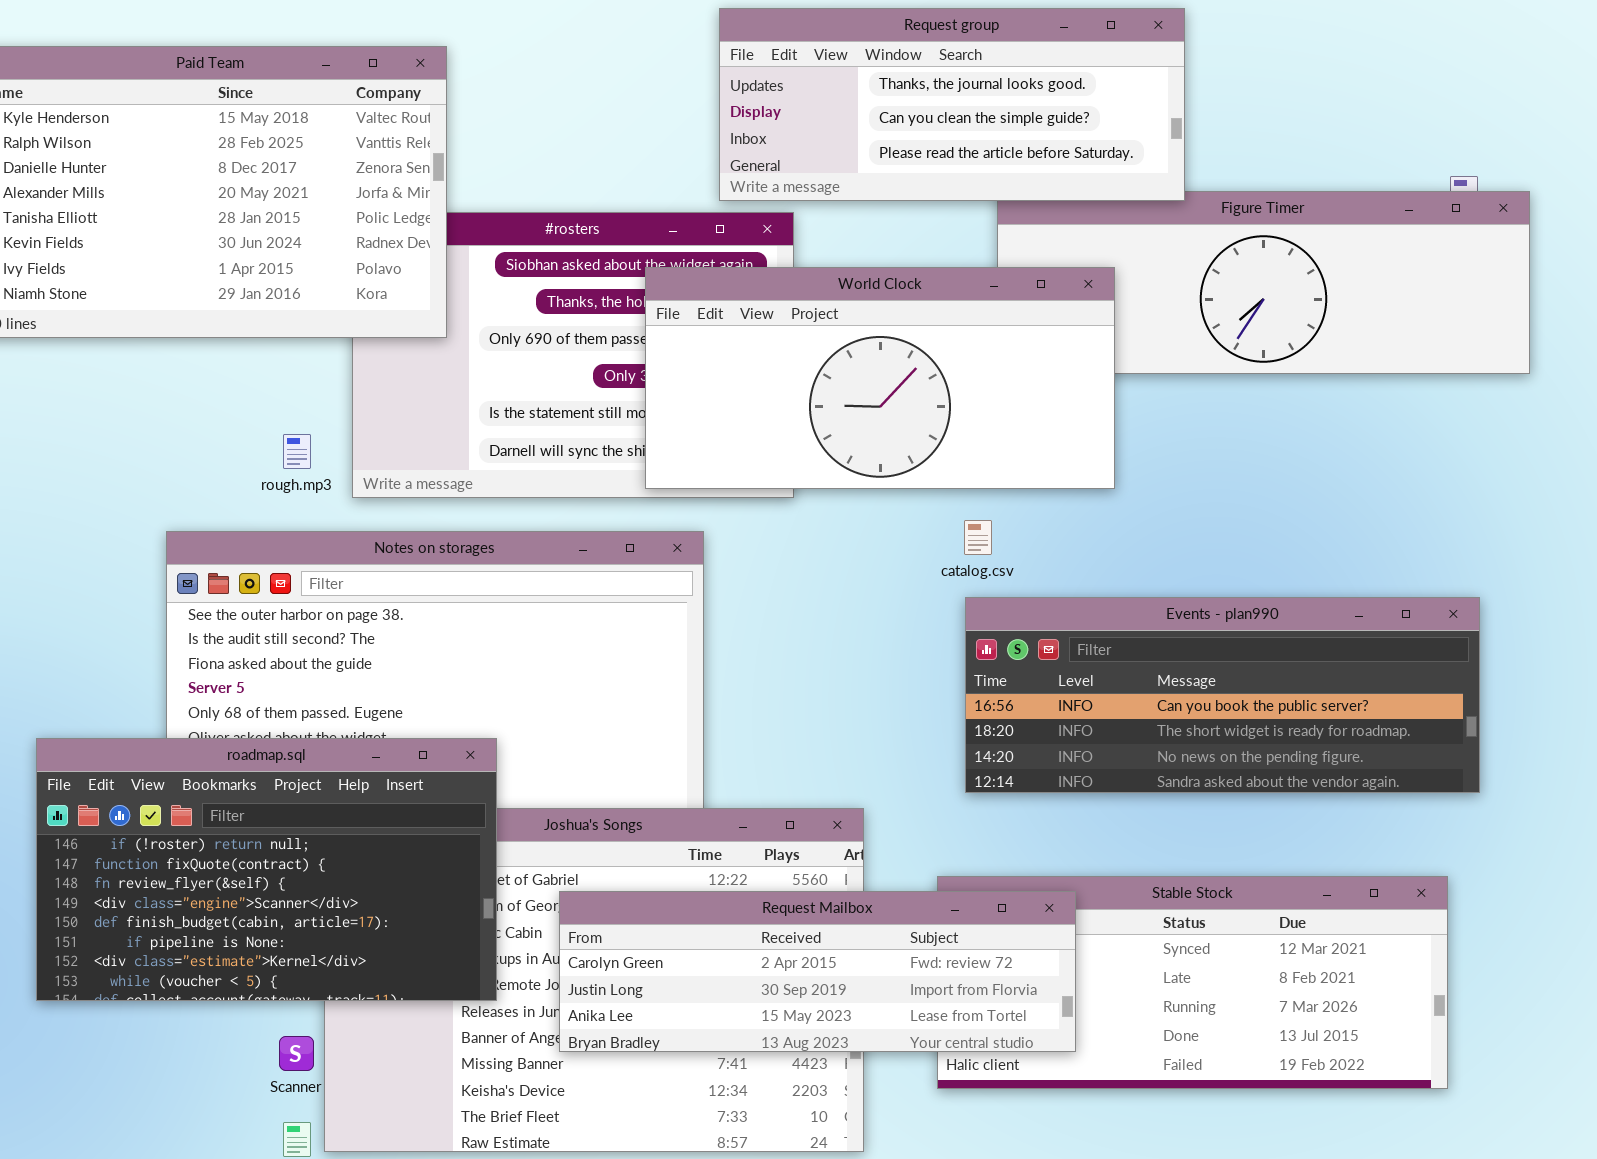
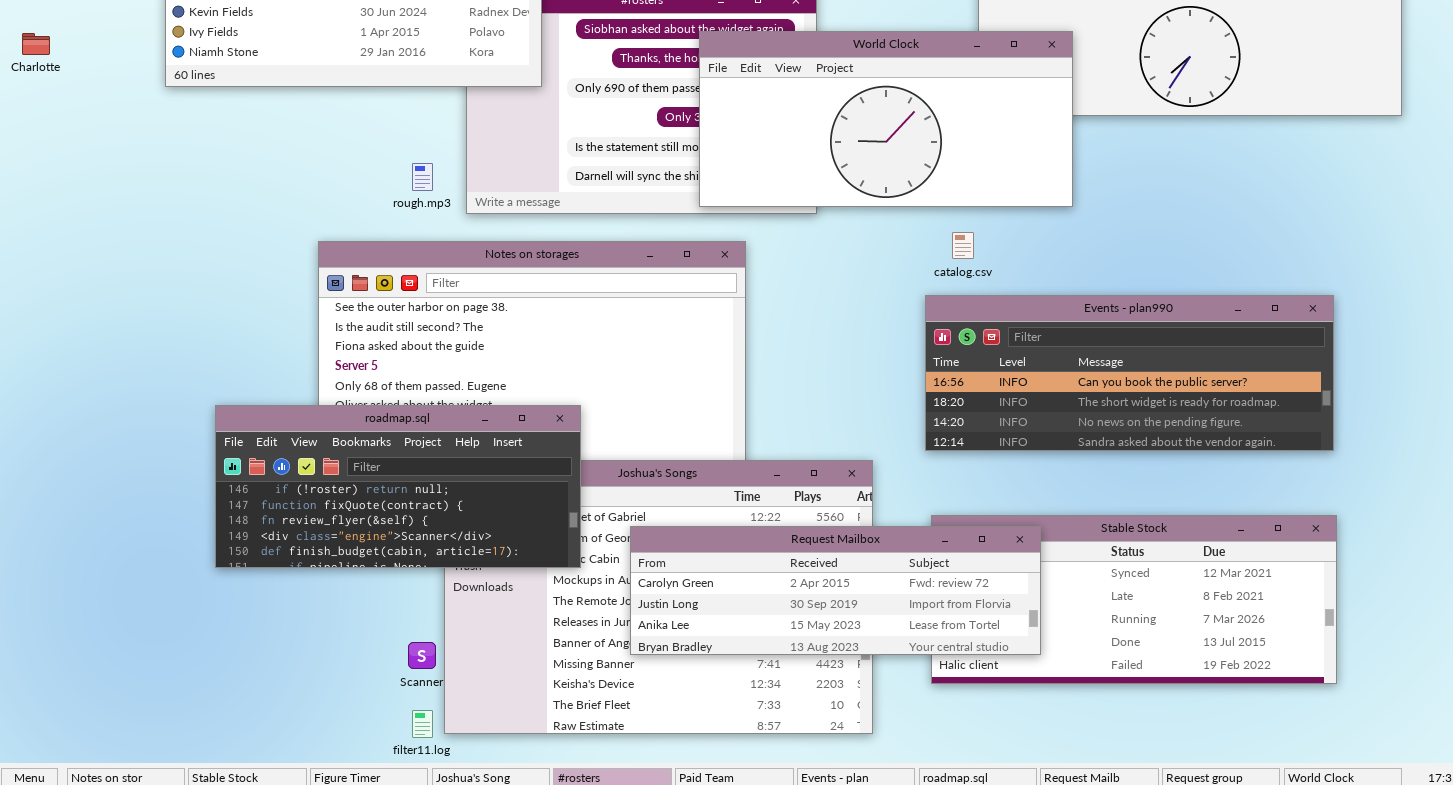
Events - plan990: [965,597,1480,793] -> [925,295,1334,451], moved
roadmap.sql: [36,738,497,1001] -> [215,405,581,568], resized

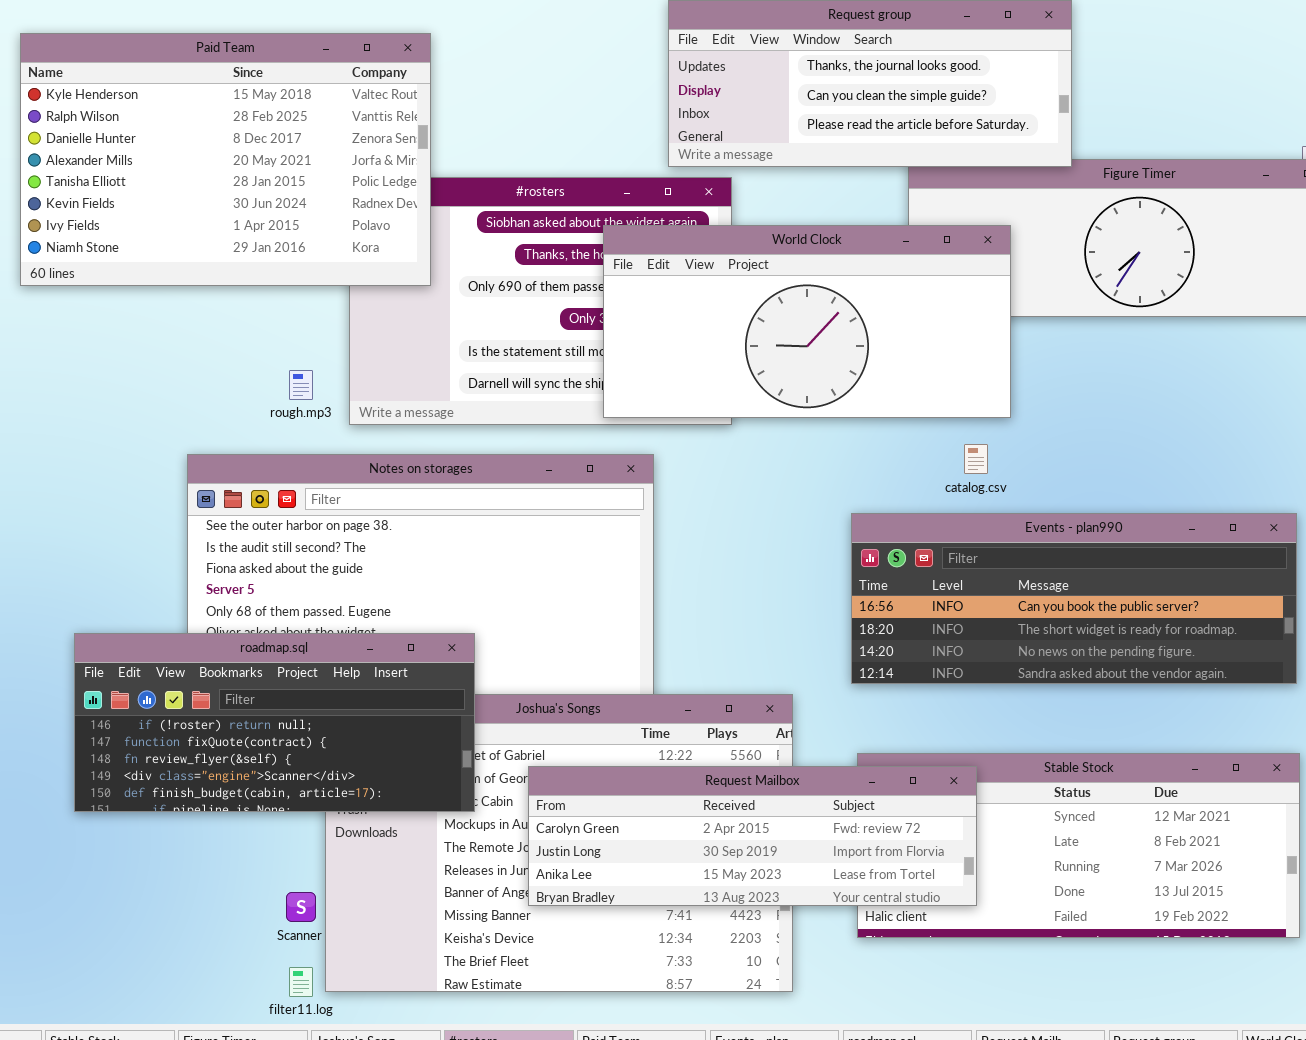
catalog.csv: [952,232,974,259] -> [964,444,988,474], moved

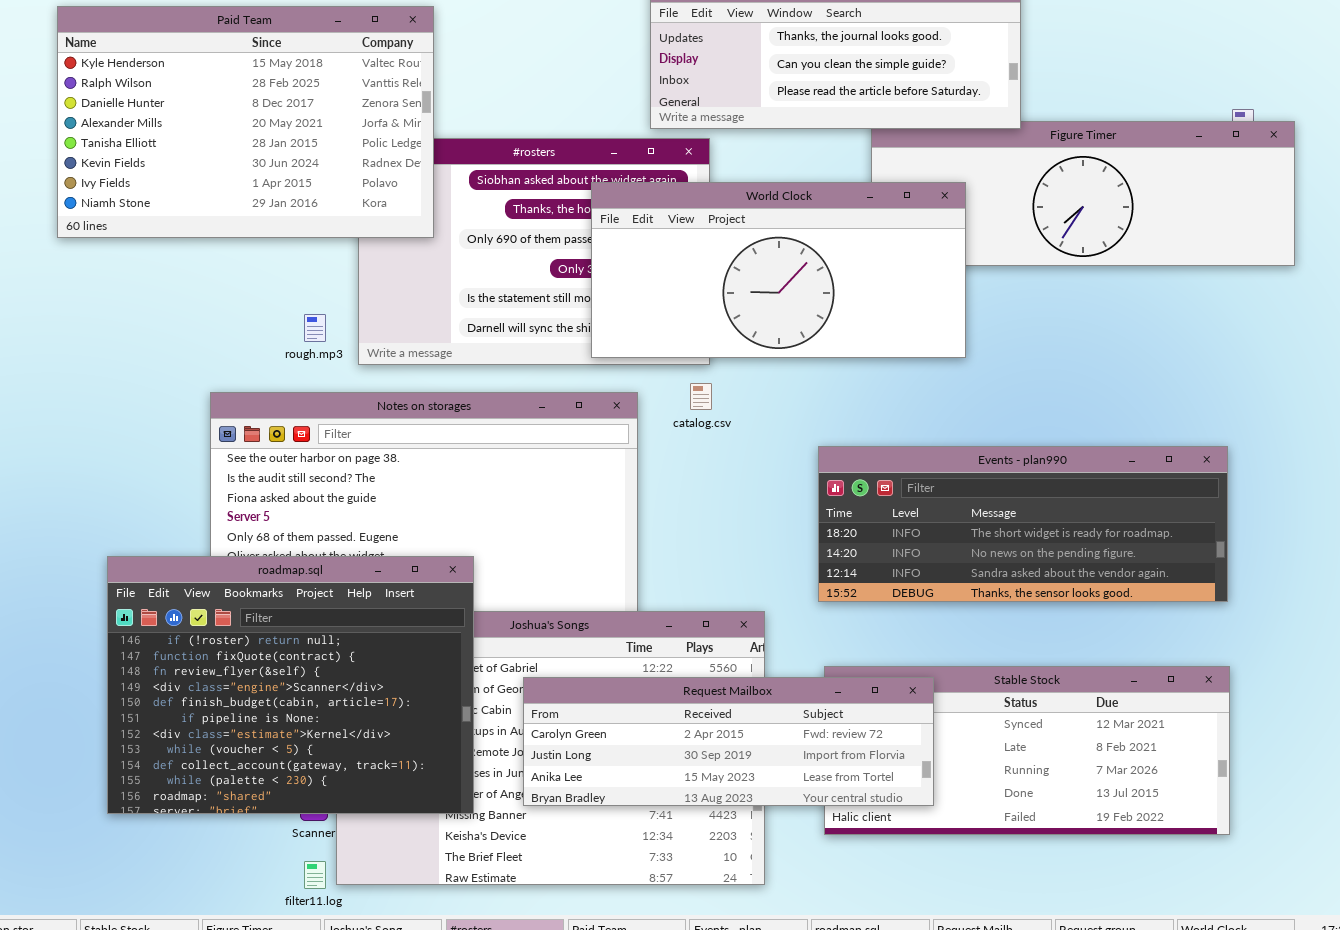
catalog.csv: [964,444,988,474] -> [690,383,712,410], moved
Events - plan990: [851,513,1297,684] -> [818,446,1228,602], scrolled down 1 row
roadmap.sql: [74,633,475,812] -> [107,556,474,814], resized

